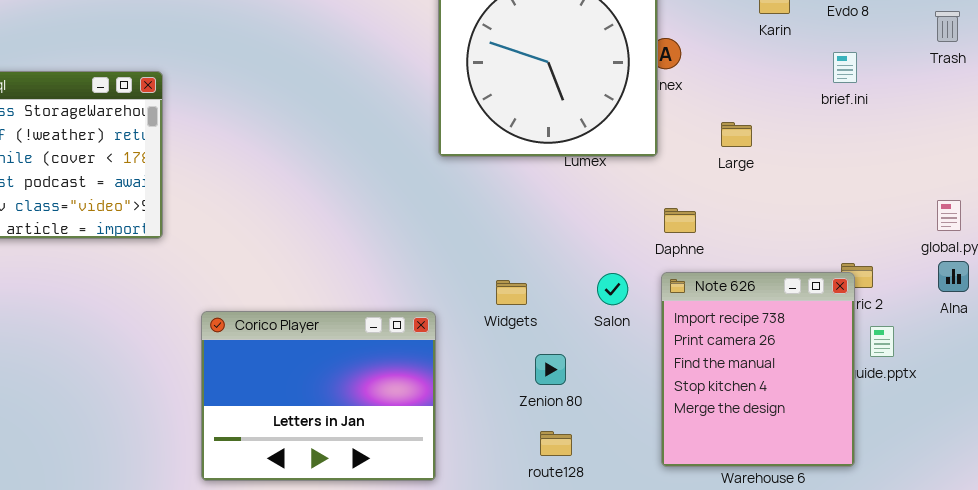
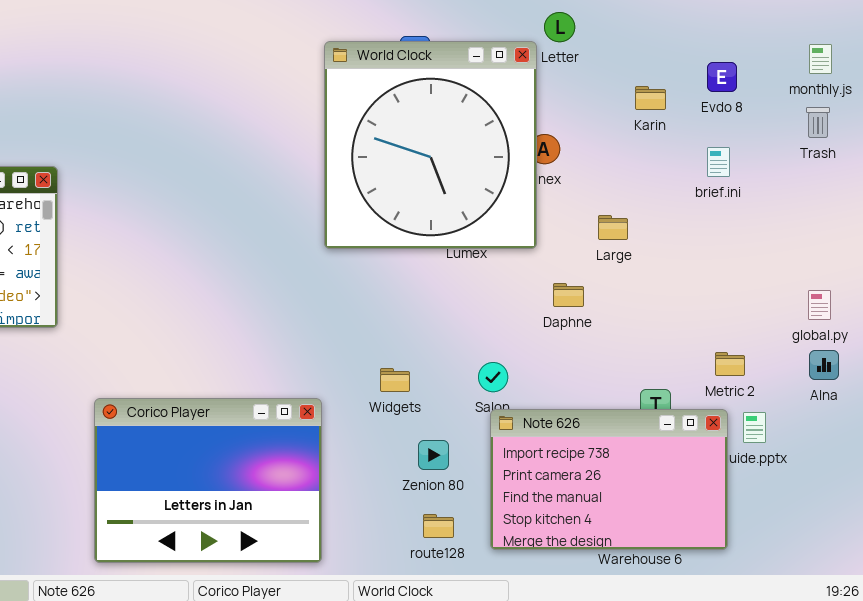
Daphne: [664,208,696,233] -> [553,283,584,307], moved
Note 626: [661,272,855,467] -> [490,409,728,550], resized

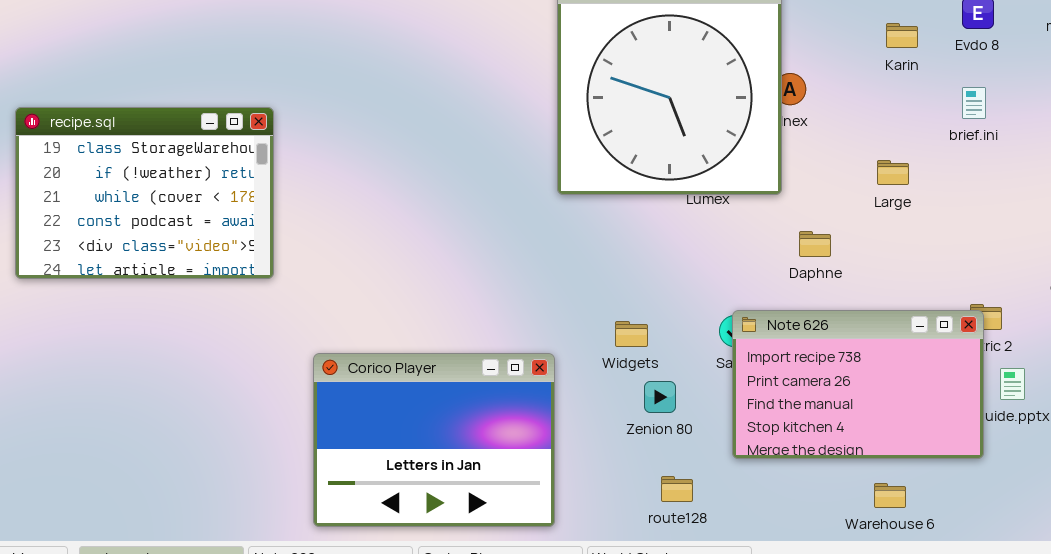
Large: [598,215,628,240] -> [877,160,909,185], moved
Note 626: [490,409,728,550] -> [732,310,984,459], moved
Zenion 80: [418,440,449,470] -> [644,381,676,413], moved

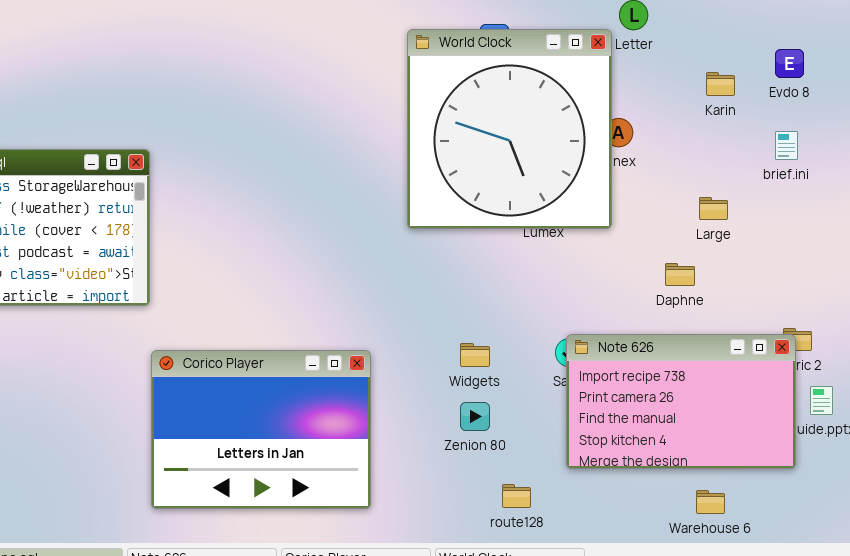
Daphne: [799,231,831,257] -> [665,263,695,286], moved
Corico Player: [313,353,555,527] -> [151,350,371,509], moved
Zenion 80: [644,381,676,413] -> [460,402,490,431], moved

